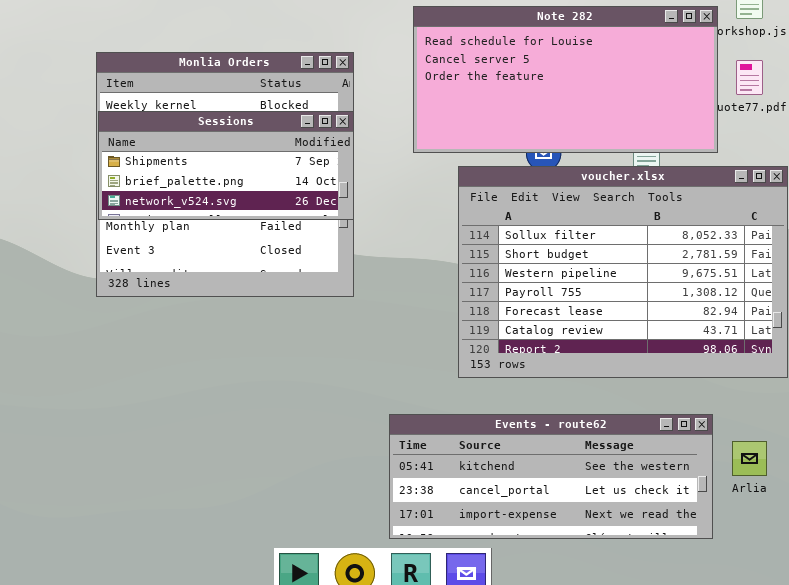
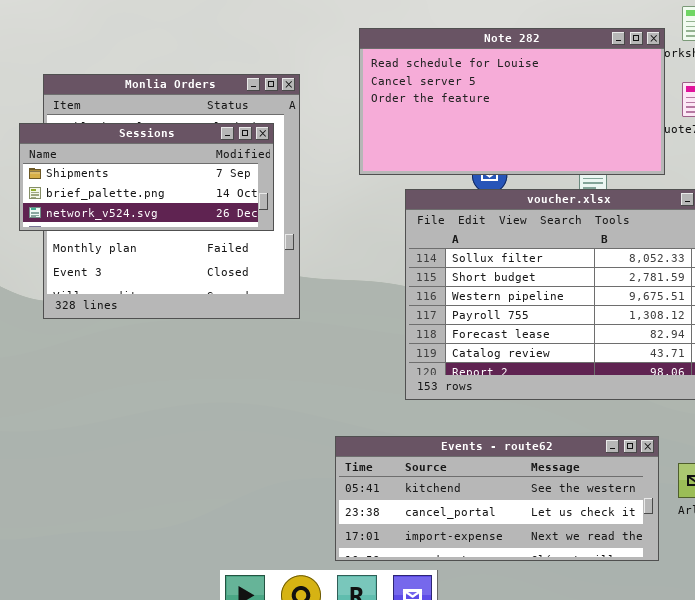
Sessions: [98,111,354,220] -> [19,123,274,231], moved

